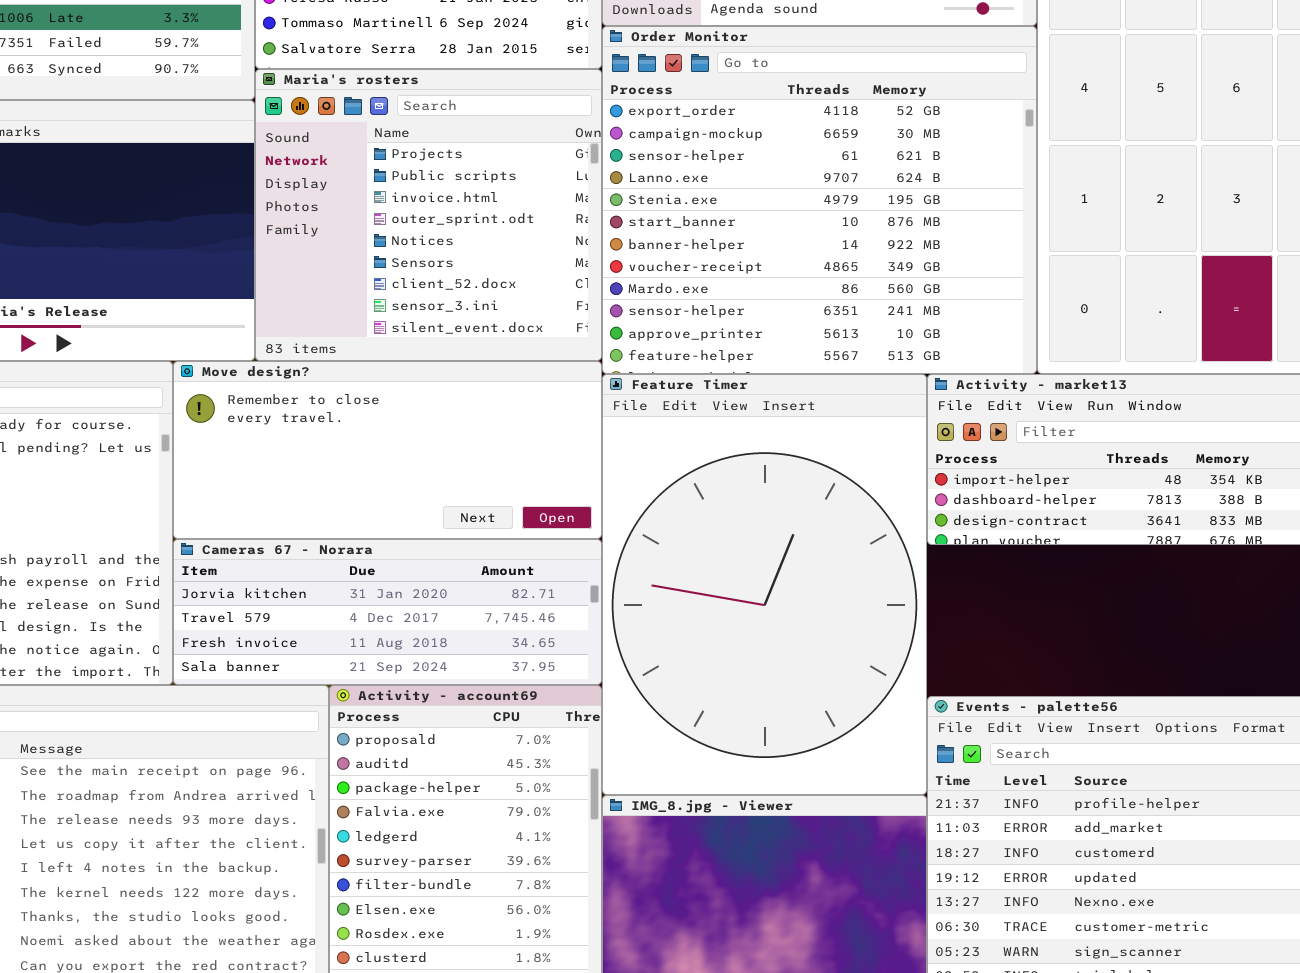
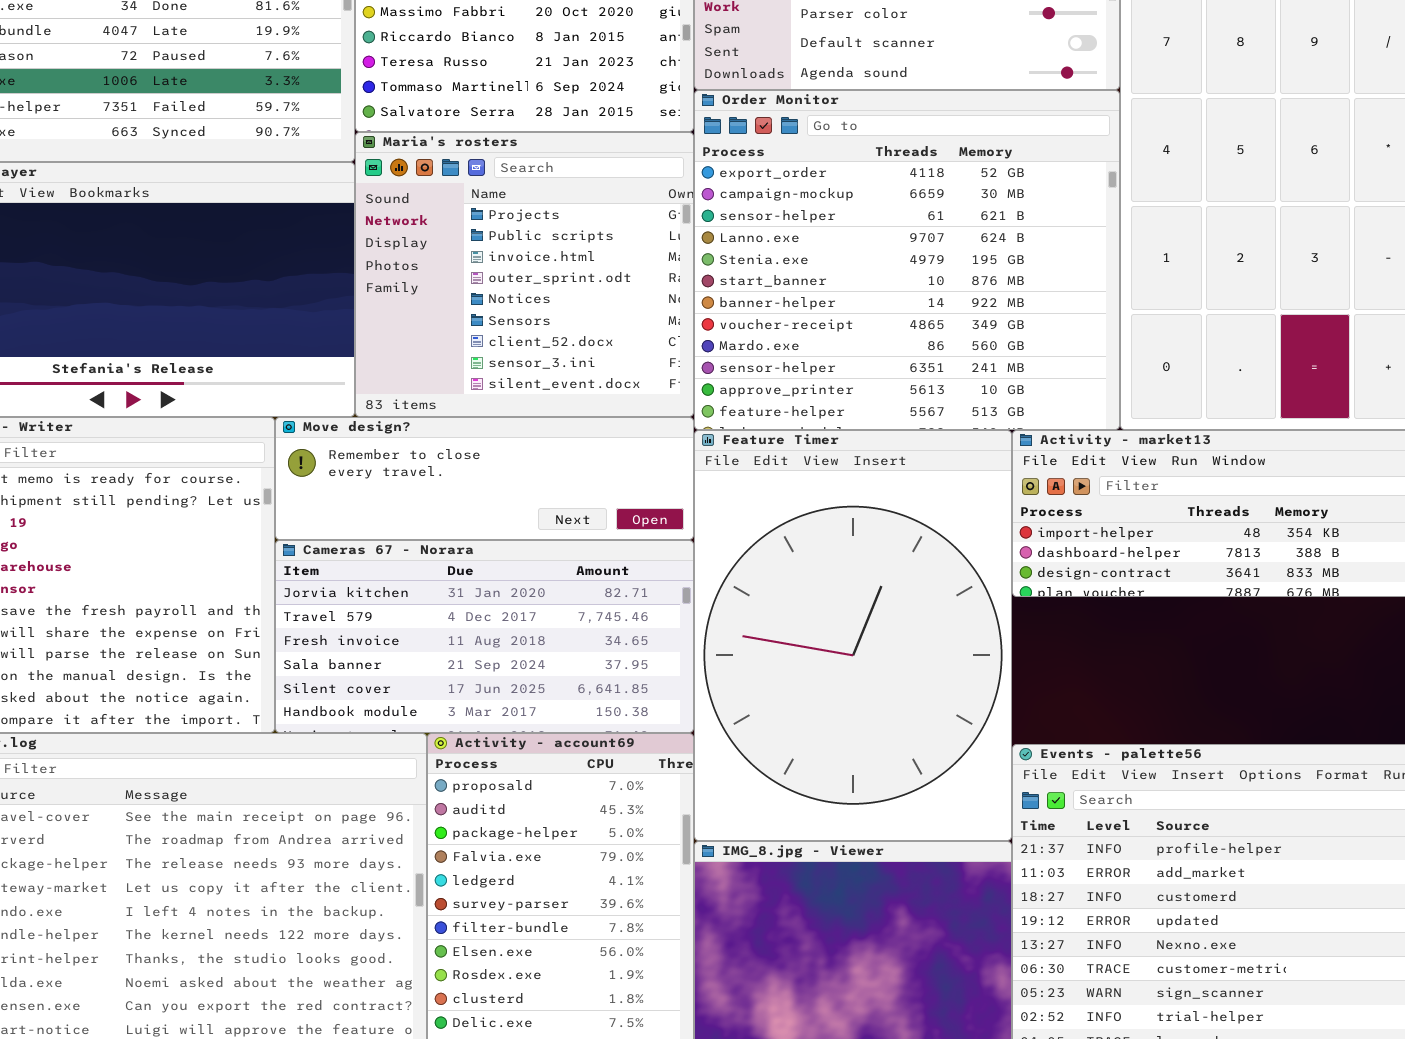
Move design?: [173,361,602,539] -> [275,417,694,540], resized
Cameras 67 - Norara: [173,539,602,685] -> [275,540,694,733], resized

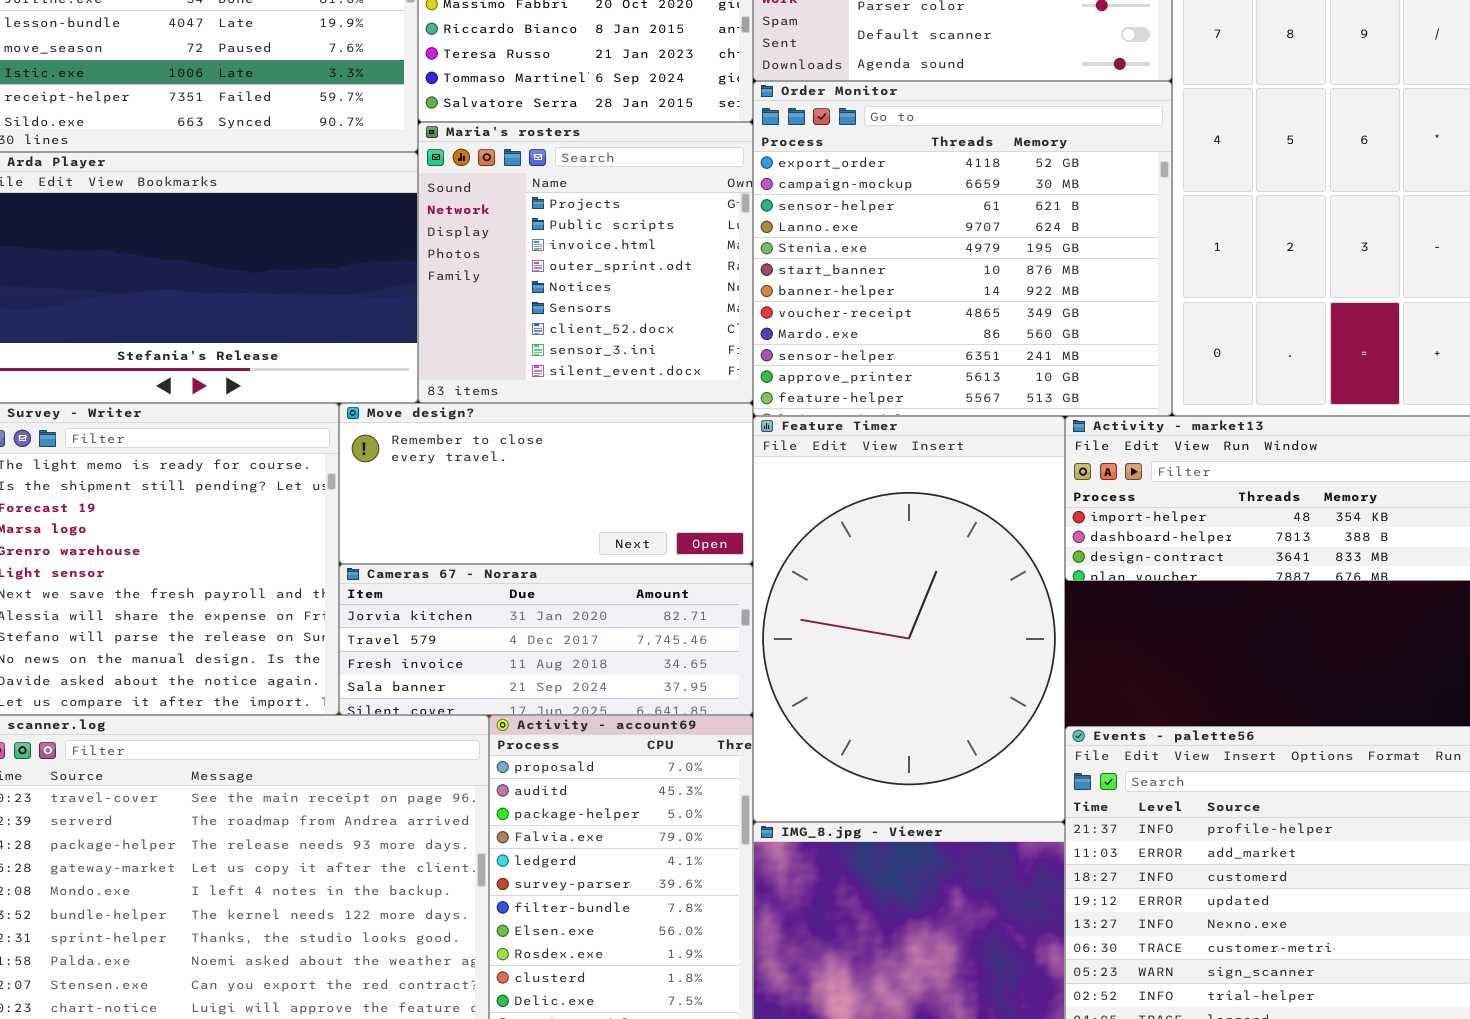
Move design?: [275,417,694,540] -> [339,403,753,564], resized
Cameras 67 - Norara: [275,540,694,733] -> [339,564,753,715], resized

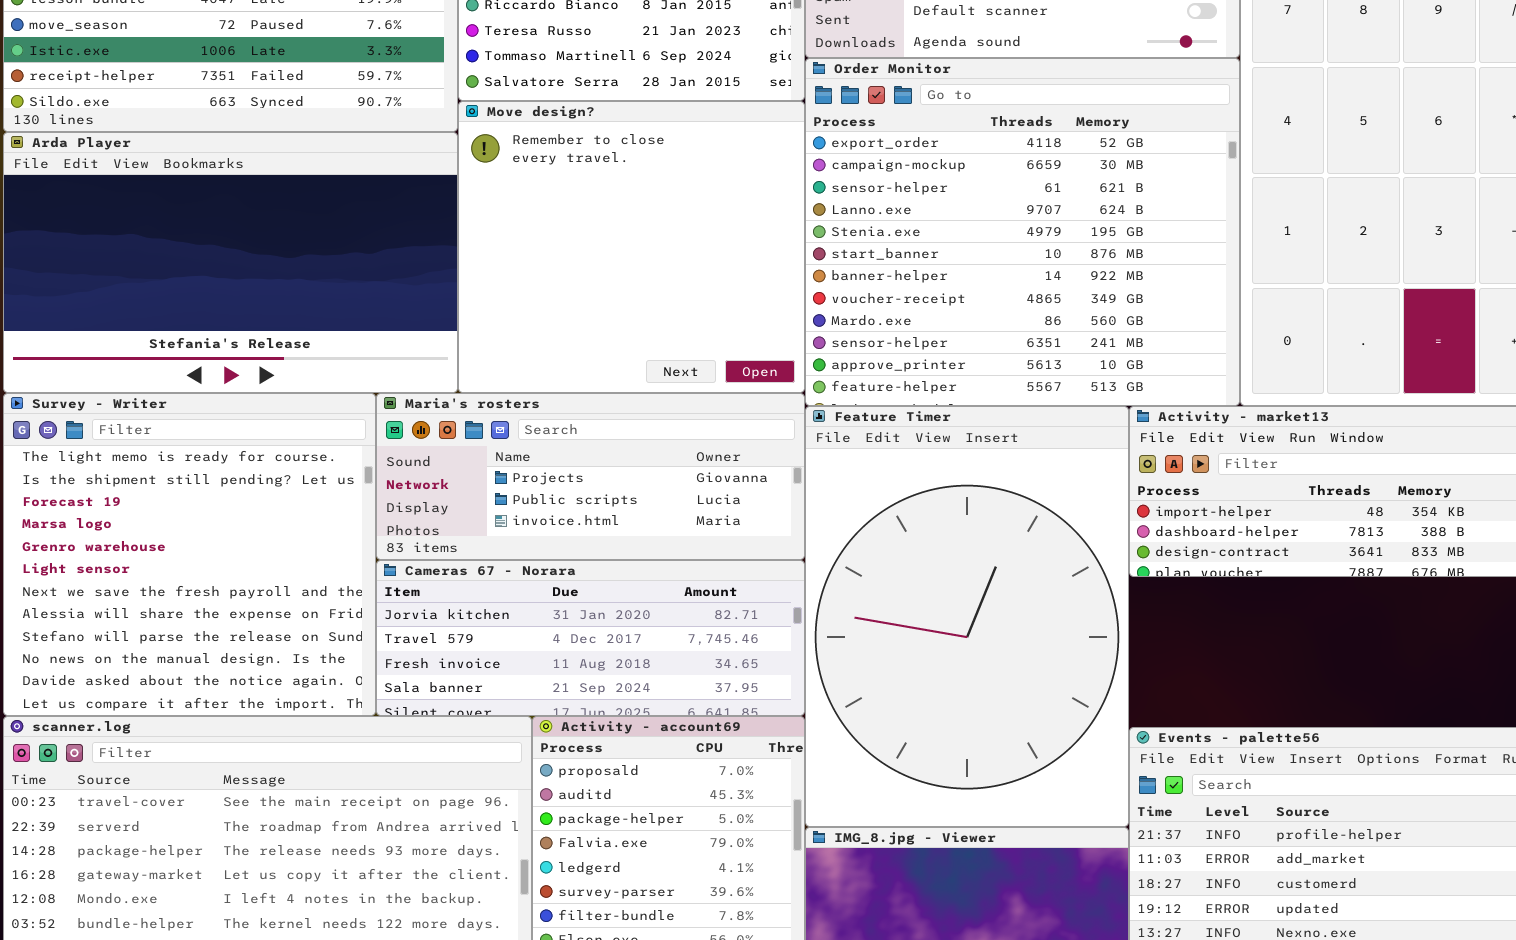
Maria's rosters: [418,122,753,403] -> [376,393,805,560], moved, resized
Move design?: [339,403,753,564] -> [458,101,805,393], moved, resized

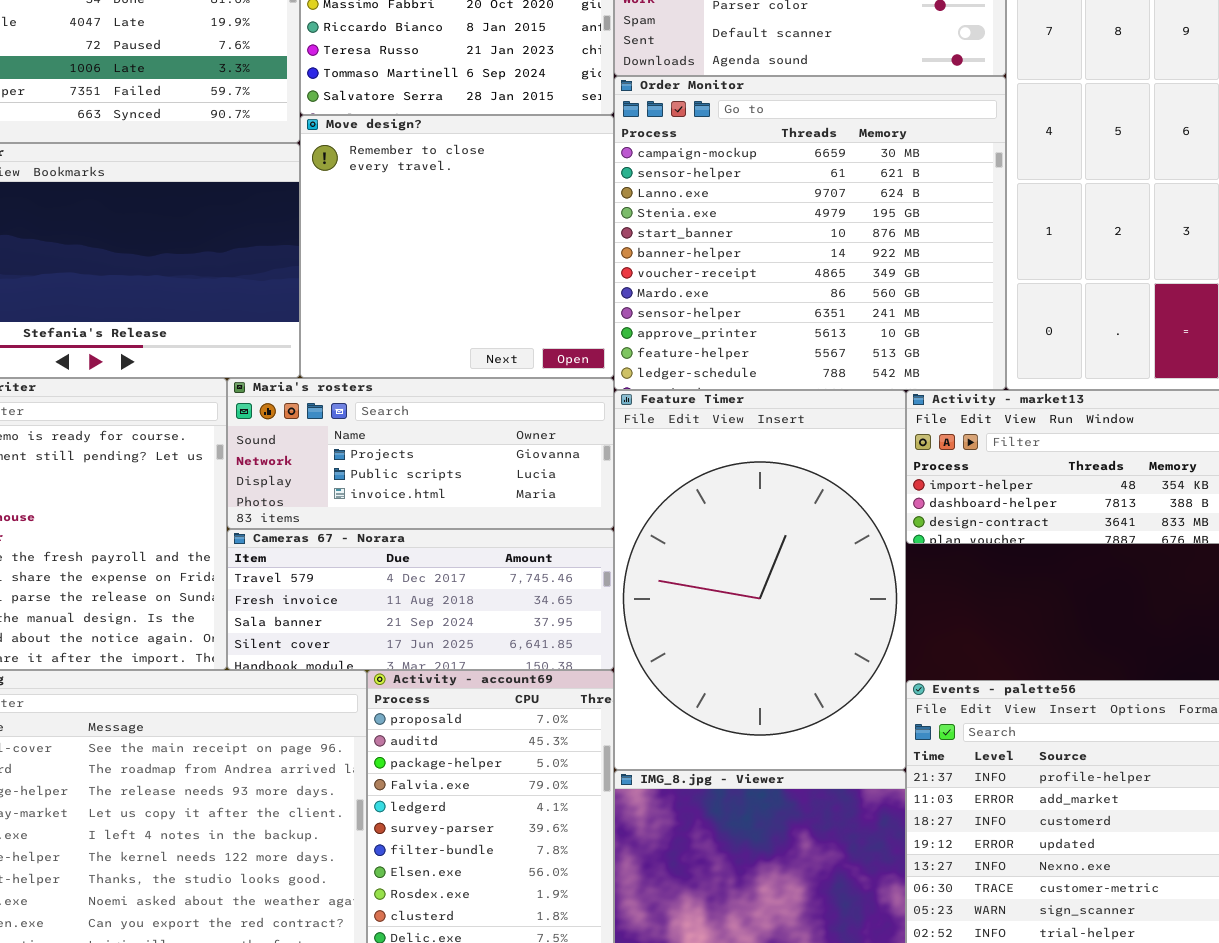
Order Monitor: [805,58,1240,406] -> [614,76,1006,390], scrolled down 1 row
Cameras 67 - Norara: [376,560,805,716] -> [227,529,614,670], scrolled down 1 row

